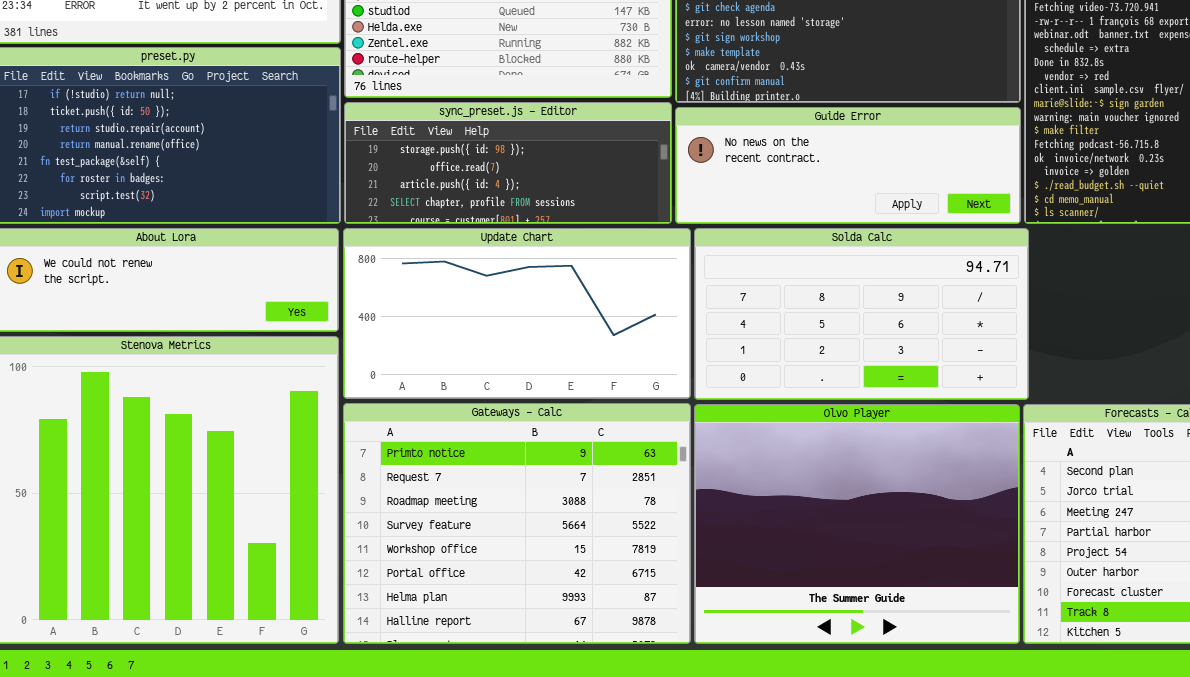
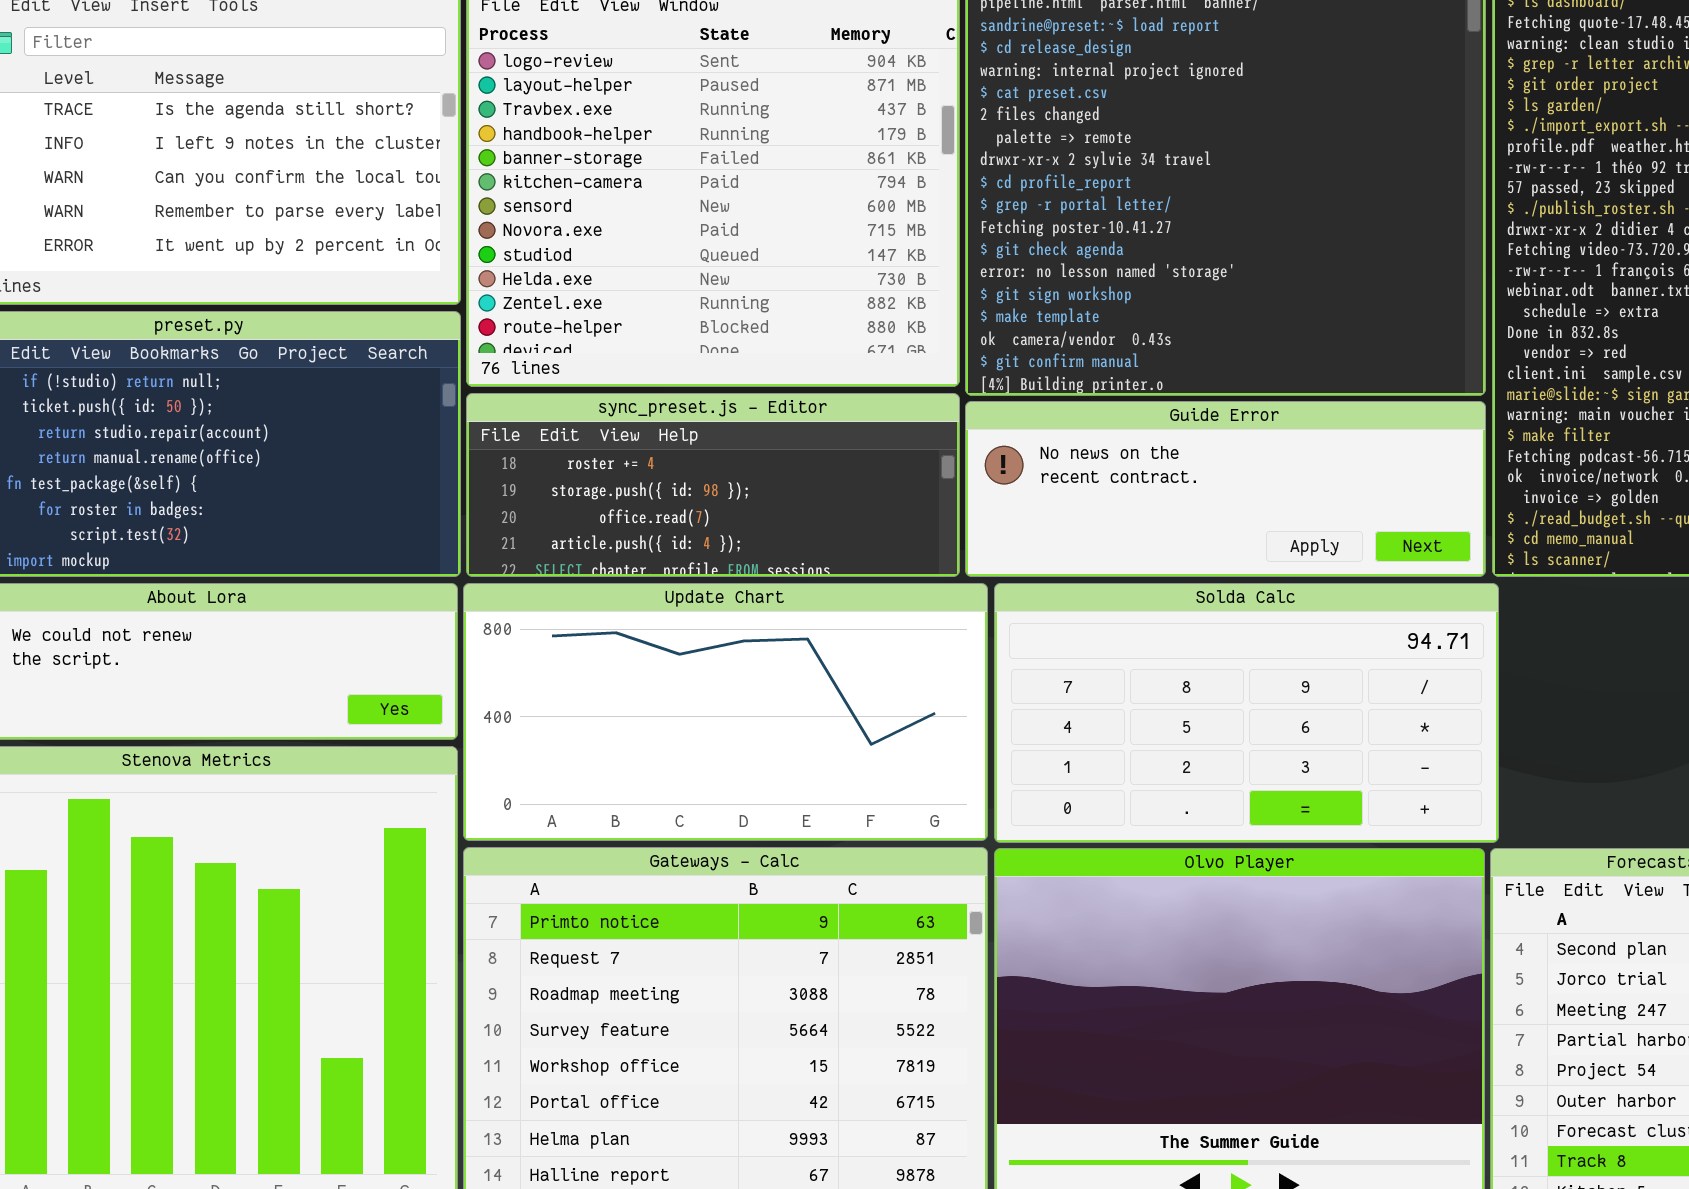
sync_preset.js - Editor: [344,102,672,224] -> [466,393,960,577], scrolled up 1 row

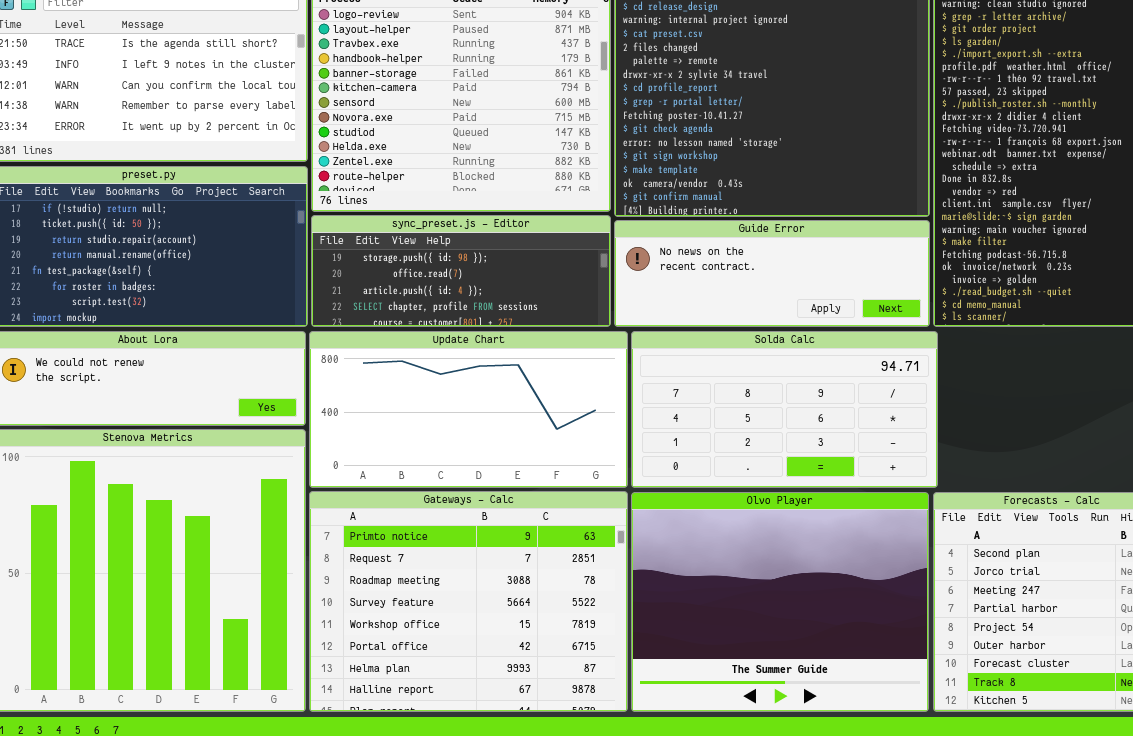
sync_preset.js - Editor: [466,393,960,577] -> [311,215,611,327], scrolled down 1 row

